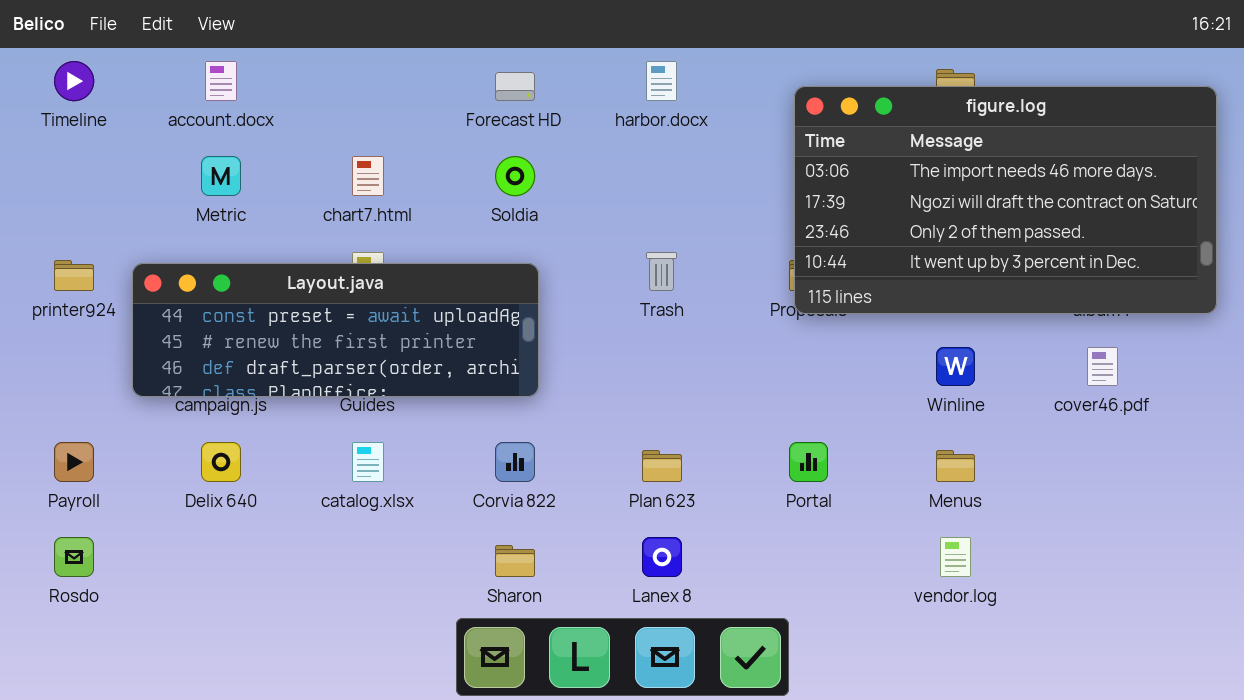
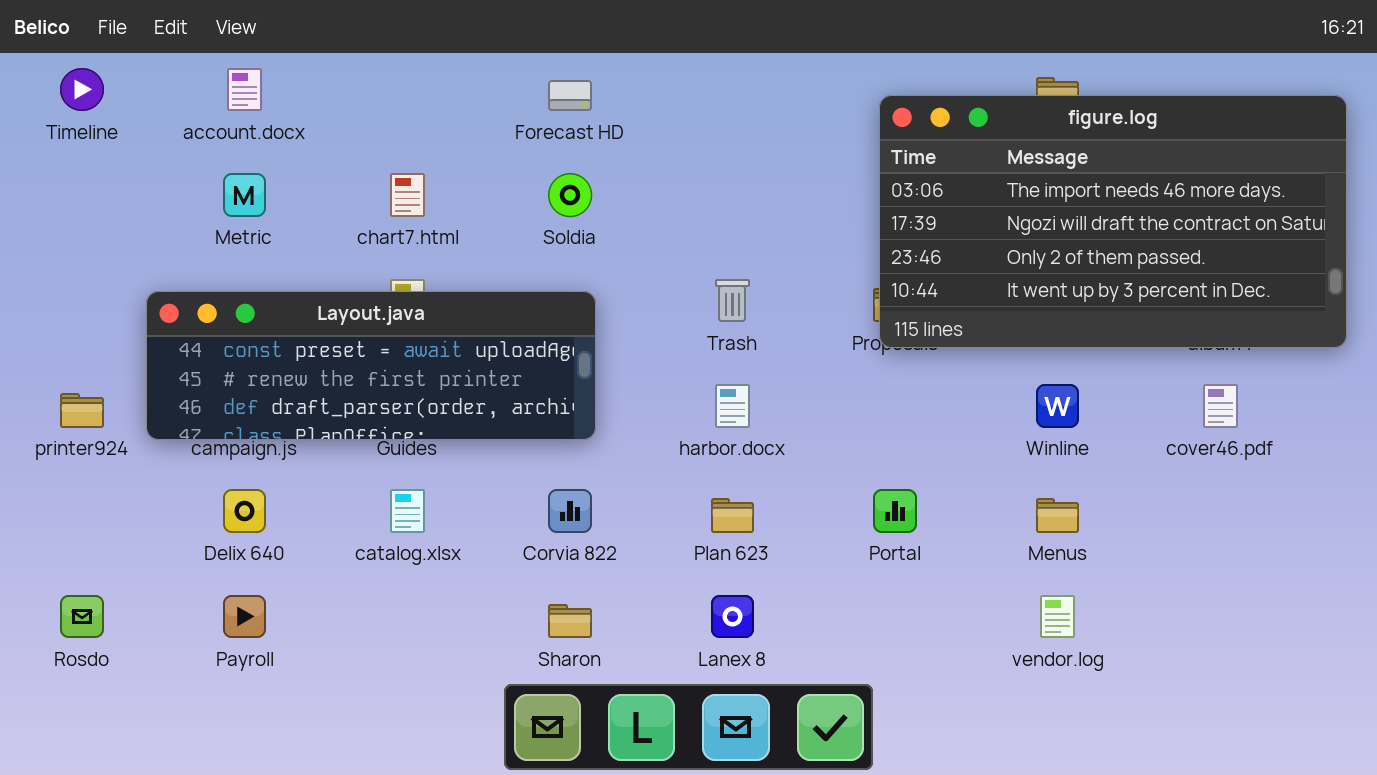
harbor.docx: [646,61,677,101] -> [715,384,750,428], moved
printer924: [54,260,94,291] -> [60,393,104,428], moved
Payroll: [54,442,94,482] -> [223,595,266,638], moved

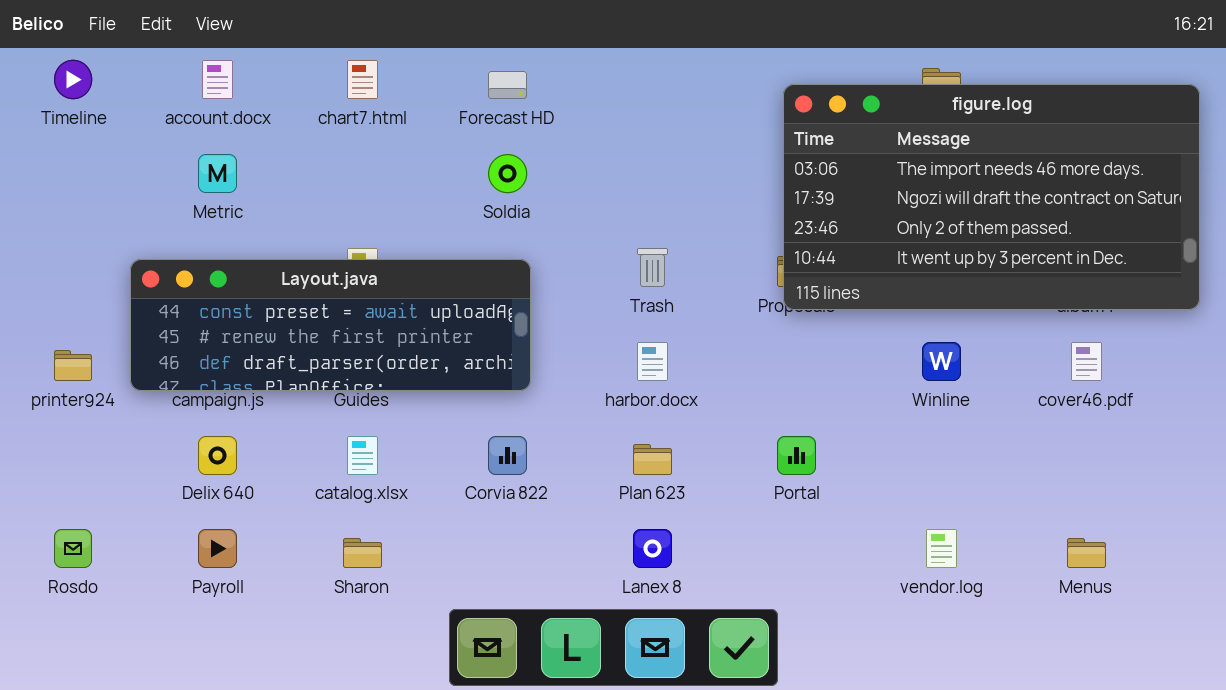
chart7.html: [390,173,425,217] -> [347,60,378,99], moved
Menus: [1036,498,1079,533] -> [1067,538,1106,568], moved
Sharon: [548,604,592,638] -> [343,538,382,568], moved

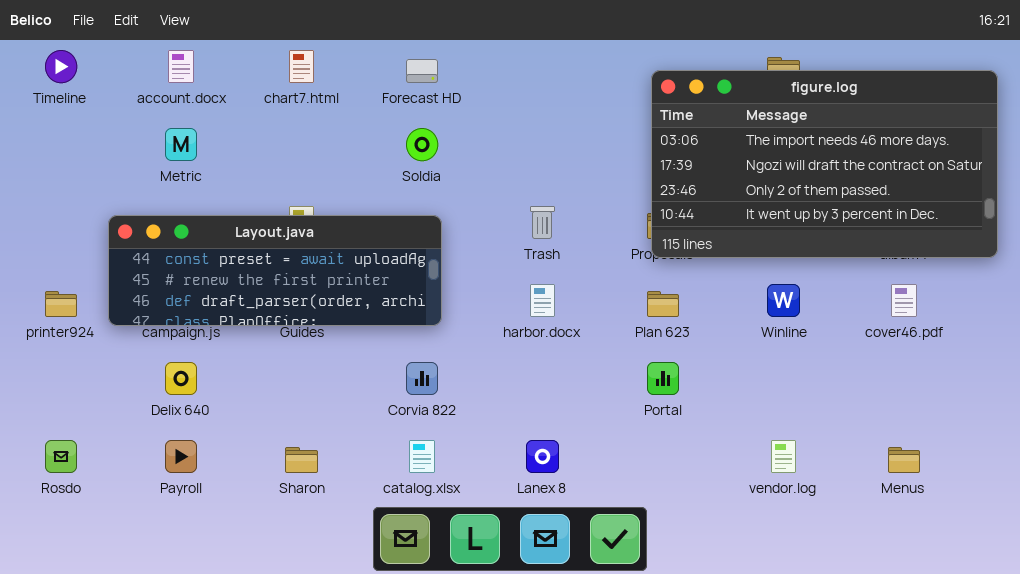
catalog.xlsx: [347,436,378,475] -> [409,440,435,473], moved
Plan 623: [633,444,672,475] -> [647,291,679,317], moved

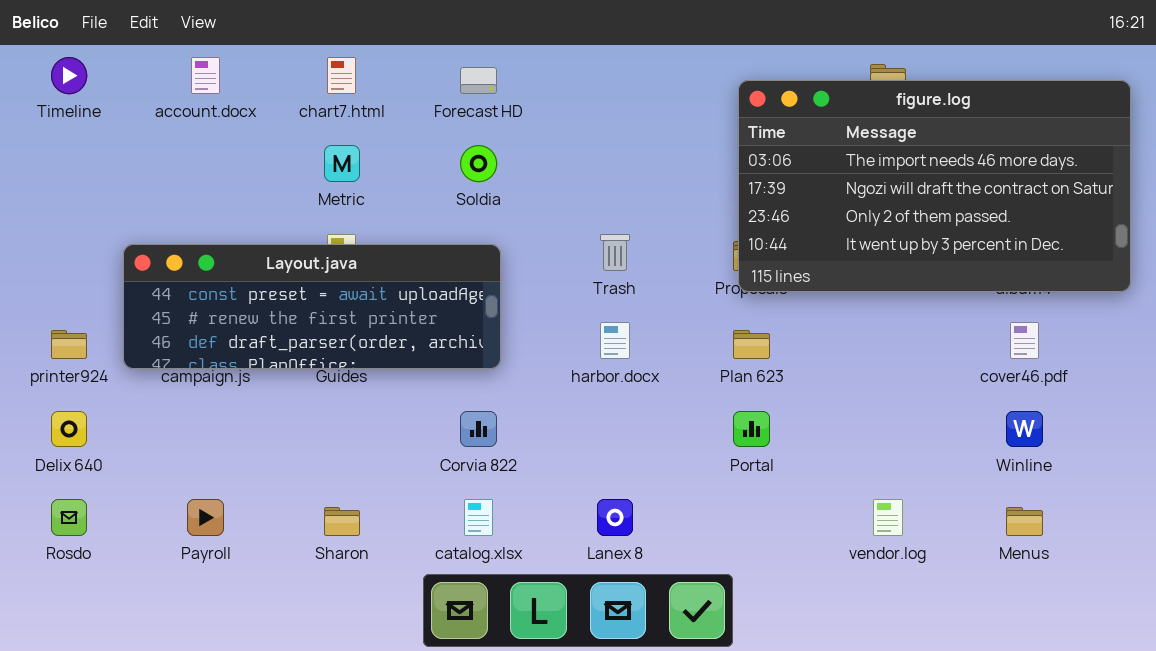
Metric: [165,128,197,161] -> [324,145,360,182], moved
Winline: [767,284,800,317] -> [1006,411,1043,447], moved
Delix 640: [165,362,197,395] -> [51,411,87,447], moved

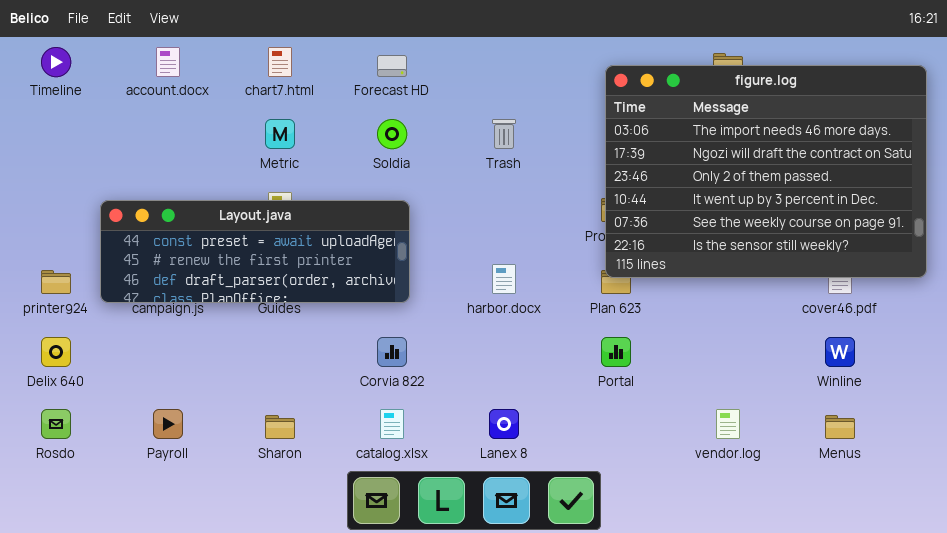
figure.log: [738,80,1131,292] -> [605,65,927,278], resized
Trash: [600,234,630,271] -> [492,119,516,149], moved

